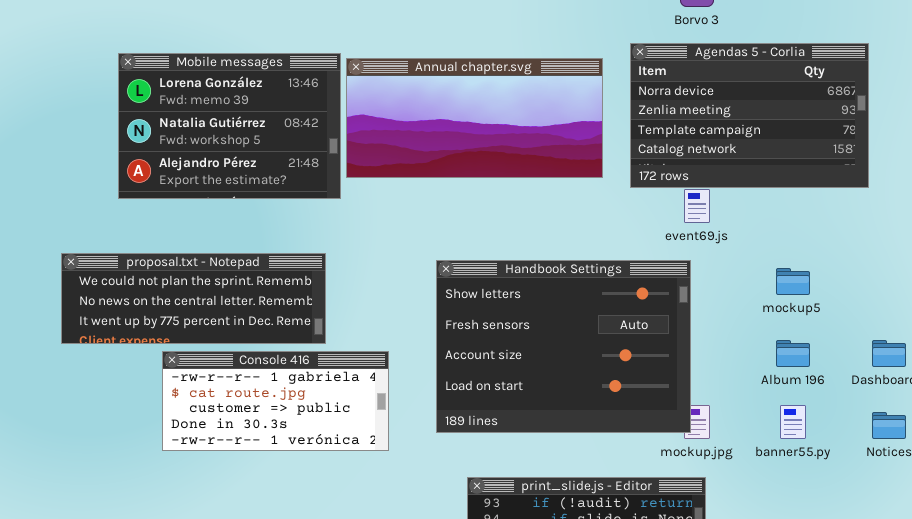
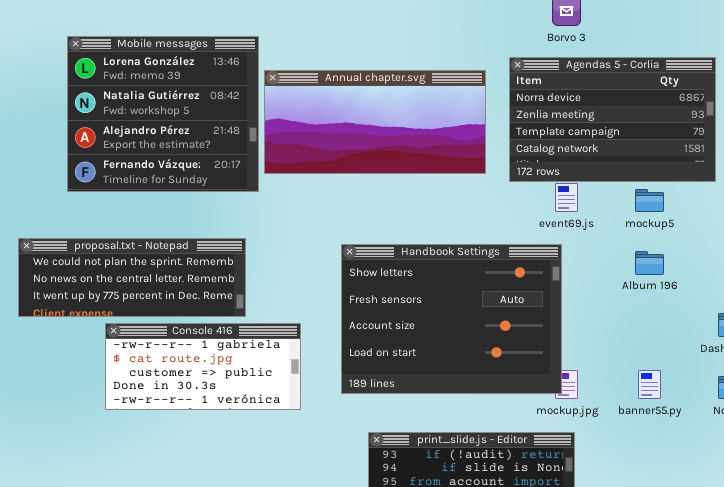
Mobile messages: [118,53,341,199] -> [67,36,259,192], resized
mockup5: [776,268,810,295] -> [635,189,664,212], moved
Album 196: [776,340,810,367] -> [635,251,664,275], moved

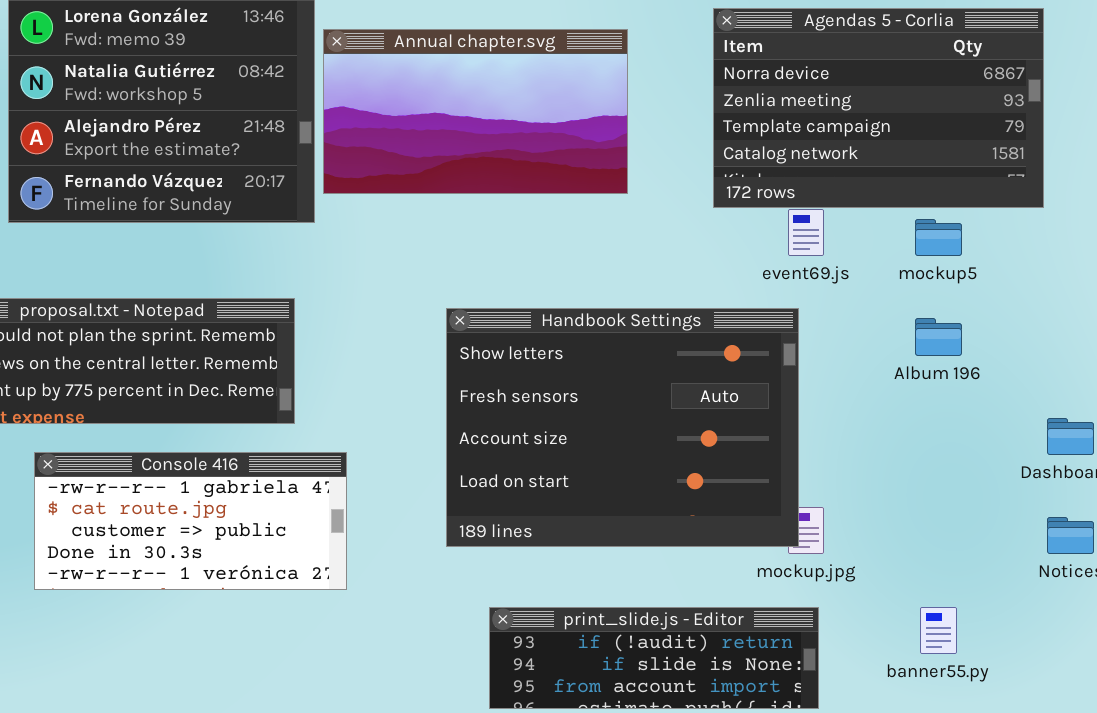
Annual chapter.svg: [264,70,486,174] -> [323,29,628,194], resized
Console 416: [105,323,301,410] -> [34,452,347,590], moved
banner55.py: [638,370,661,399] -> [920,607,957,654], moved

